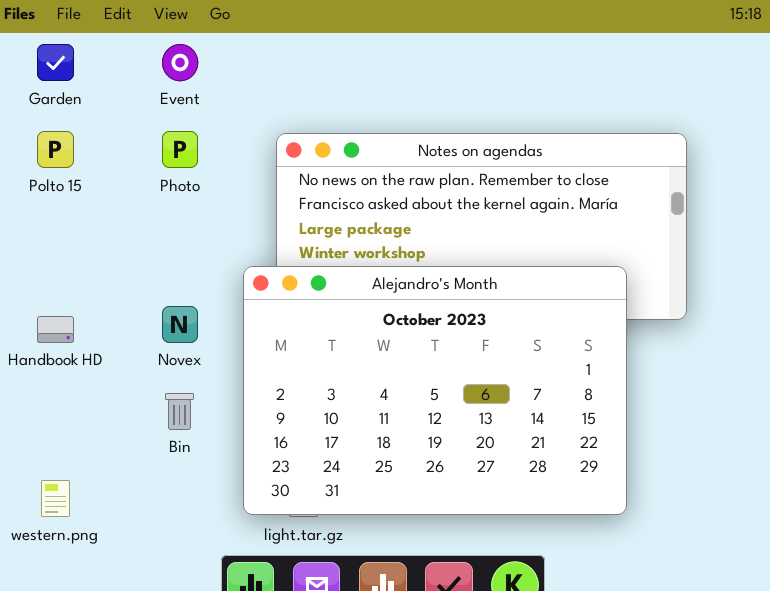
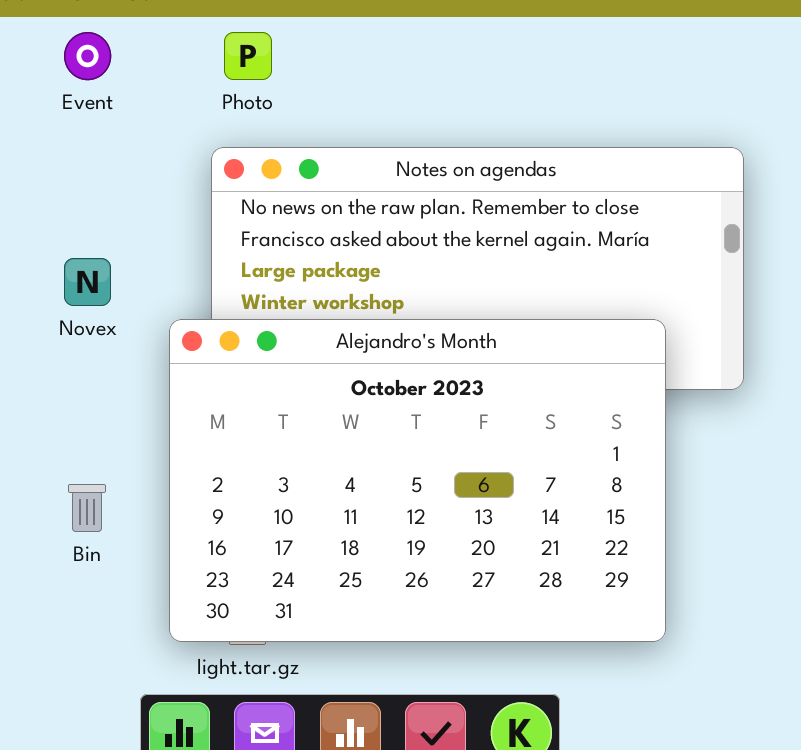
Photo: [162,131,198,168] -> [224,32,272,80], moved
Novex: [162,306,198,343] -> [64,258,111,306], moved

